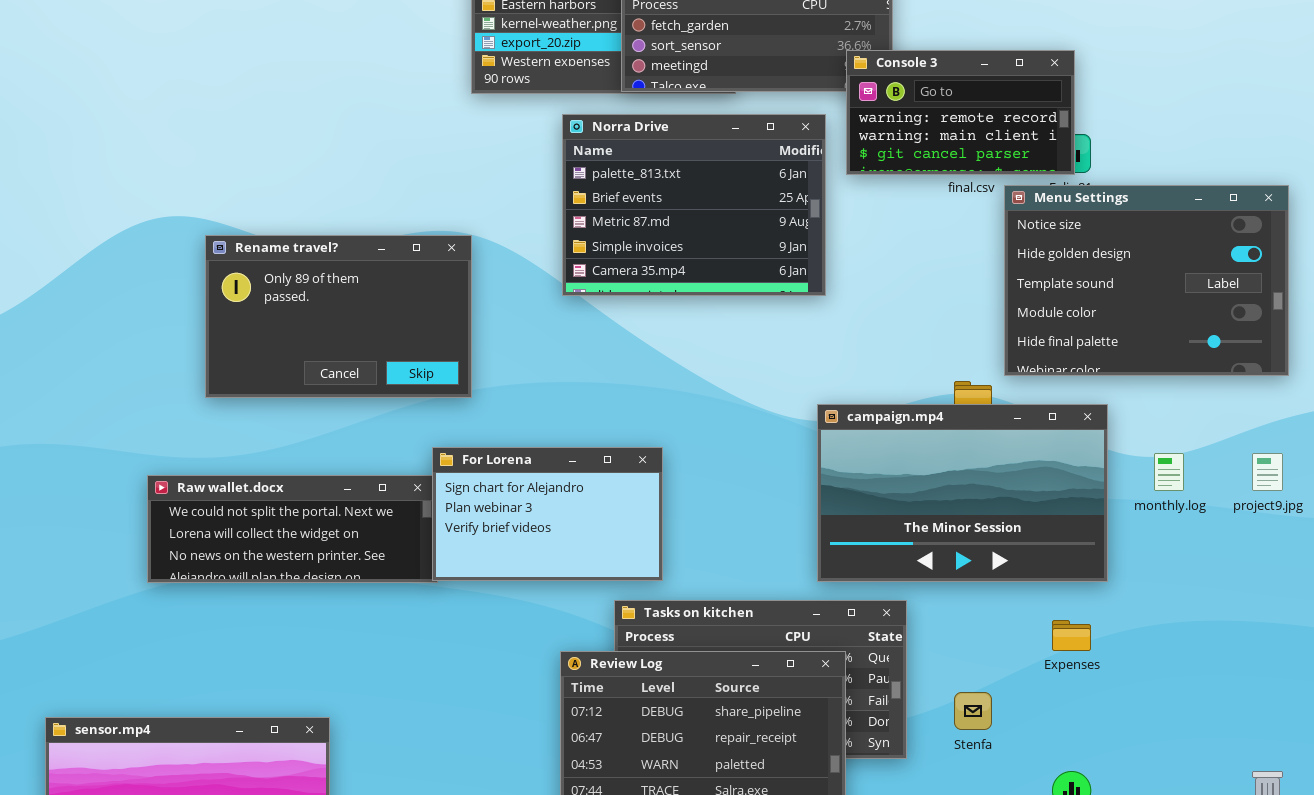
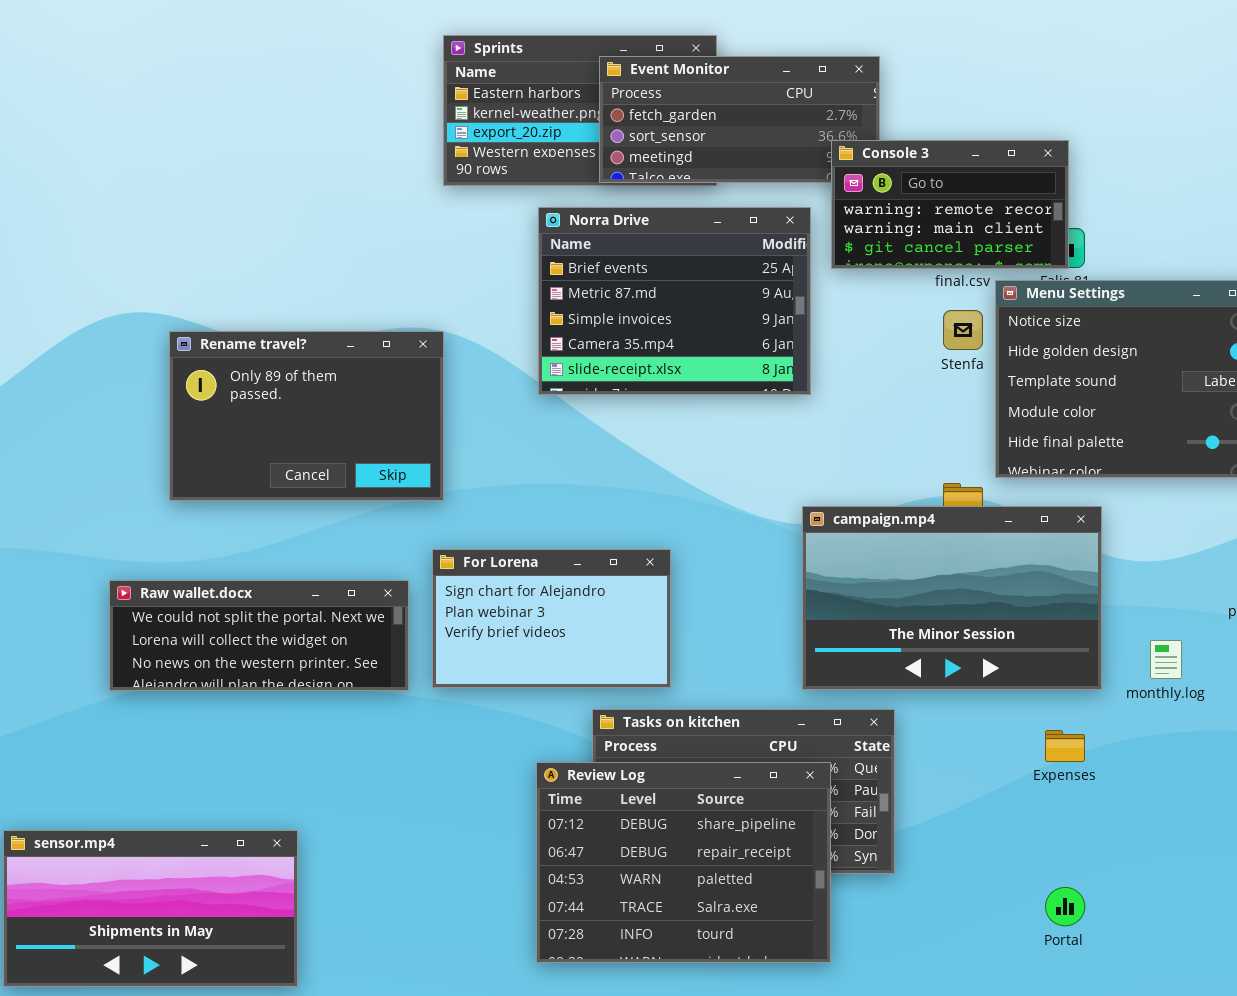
Norra Drive: [562,114,826,296] -> [538,207,811,395], scrolled down 1 row
For Lorena: [432,447,663,581] -> [432,549,671,688], moved
monthly.log: [1154,453,1184,491] -> [1150,640,1182,679], moved
Stenfa: [954,692,992,730] -> [943,310,983,350], moved

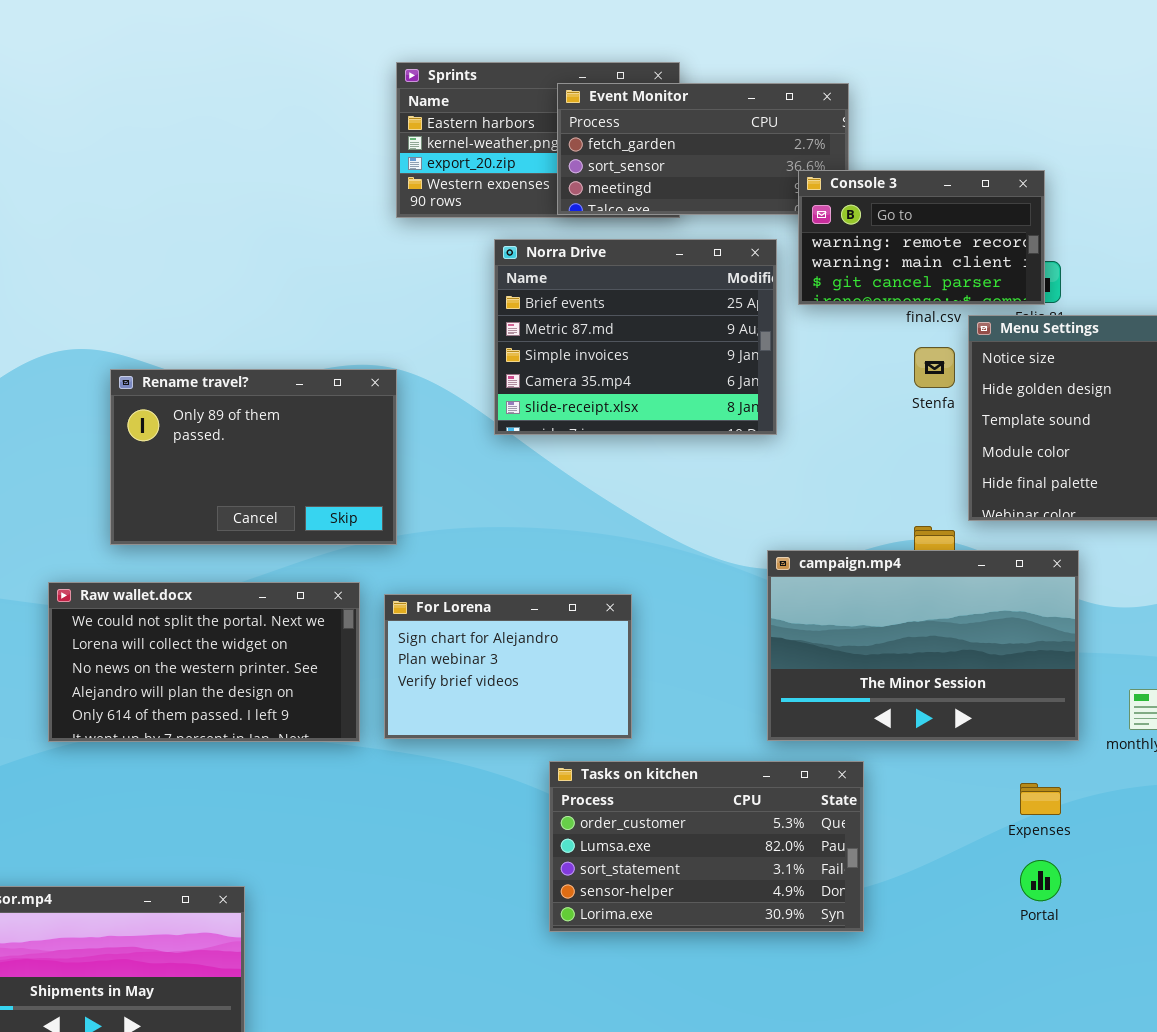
Raw wallet.docx: [109,580,409,691] -> [48,582,360,742], resized
Review Log: [536,762,831,963] -> none, closed
Portal: [1045,887,1085,926] -> [1020,860,1061,901], moved

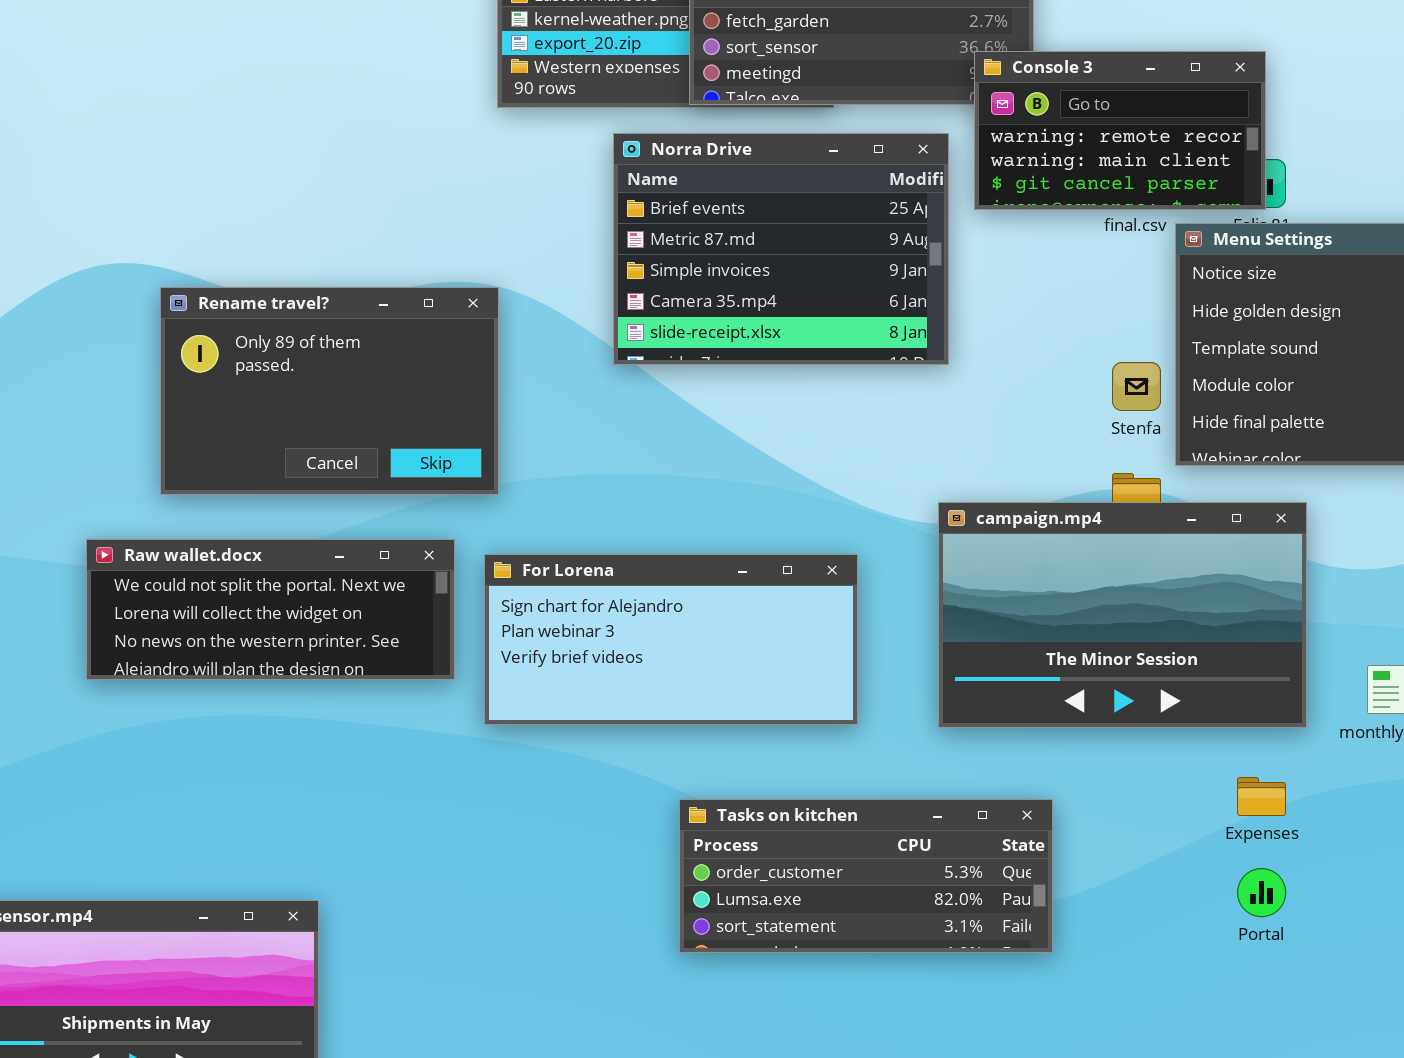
Stenfa: [914,347,955,388] -> [1112,362,1161,411], moved
Raw wallet.docx: [48,582,360,742] -> [86,539,455,680], resized
For Lorena: [384,594,632,739] -> [484,554,858,725], resized
Tasks on kitchen: [549,761,864,932] -> [679,799,1053,953], resized

